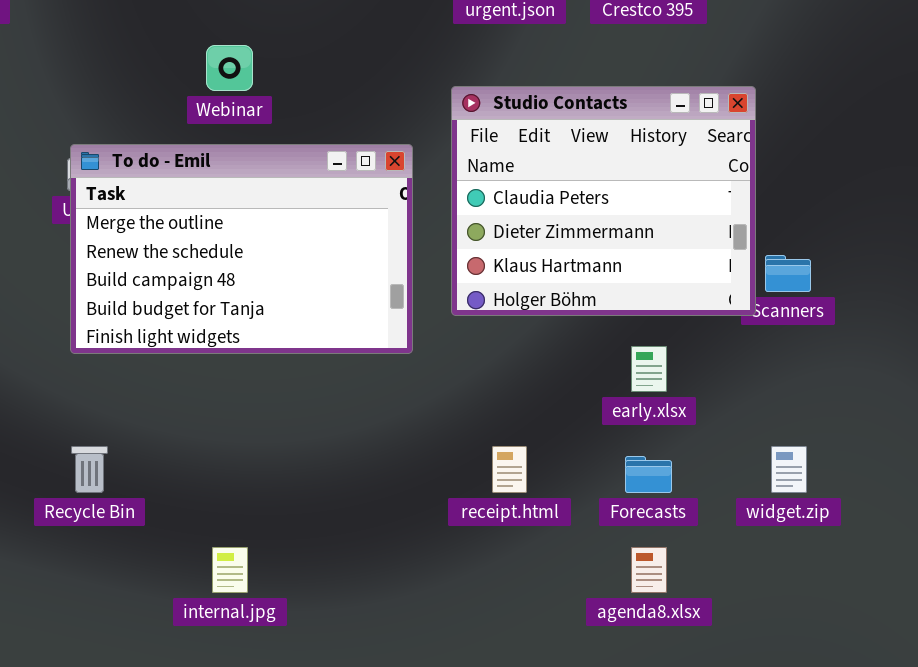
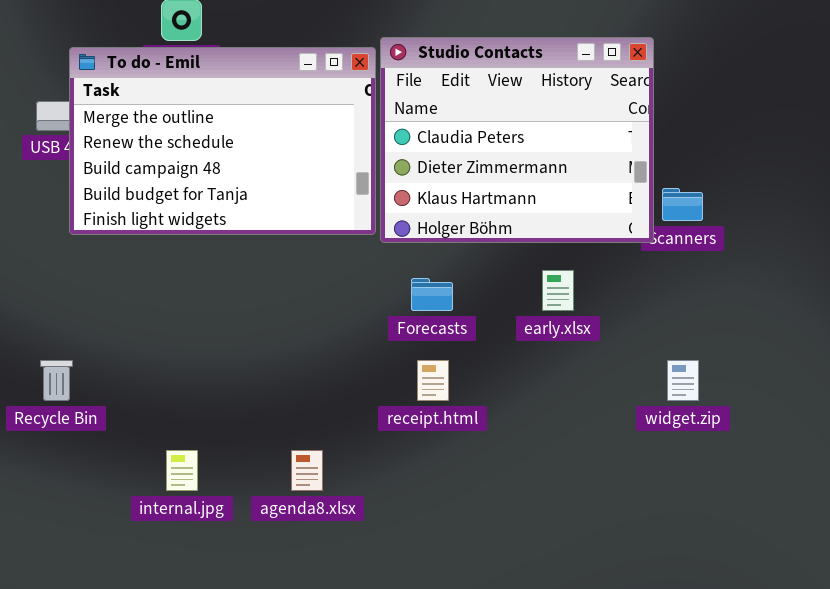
To do - Emil: [70,144,413,354] -> [69,47,376,235], moved
Forecasts: [625,456,672,493] -> [411,278,453,311], moved
agenda8.xlsx: [631,547,667,593] -> [291,450,323,491], moved

